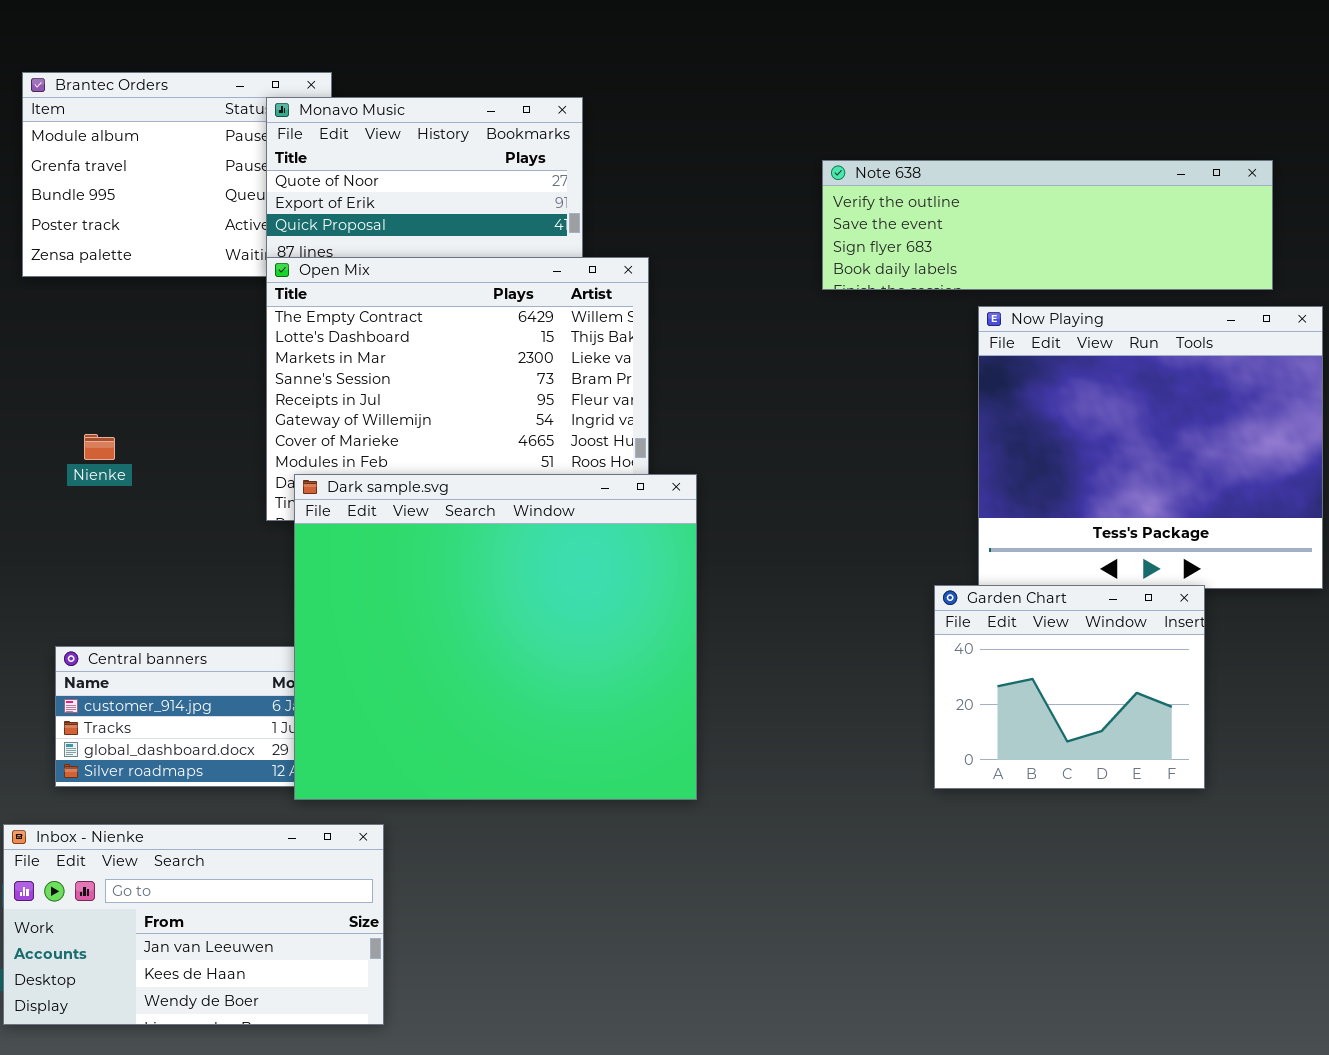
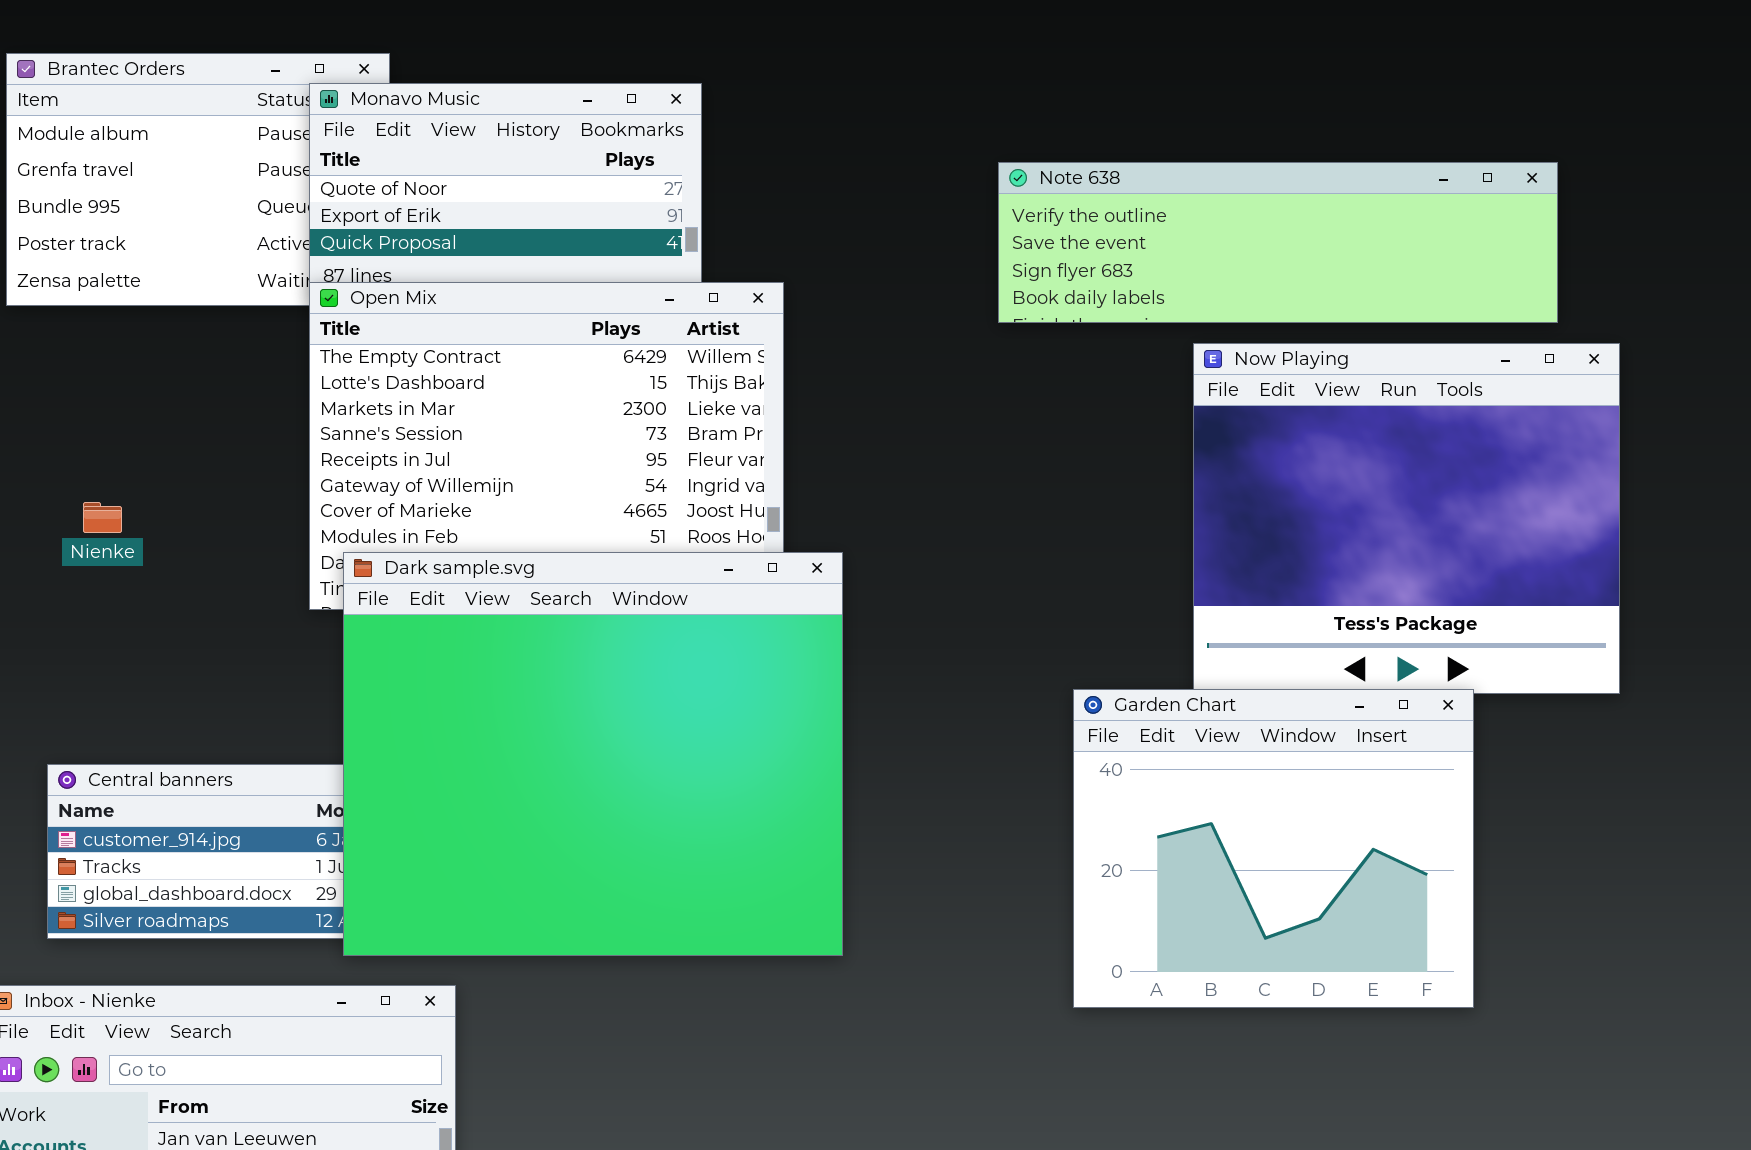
Garden Chart: [934,585,1205,789] -> [1073,689,1474,1008], resized

